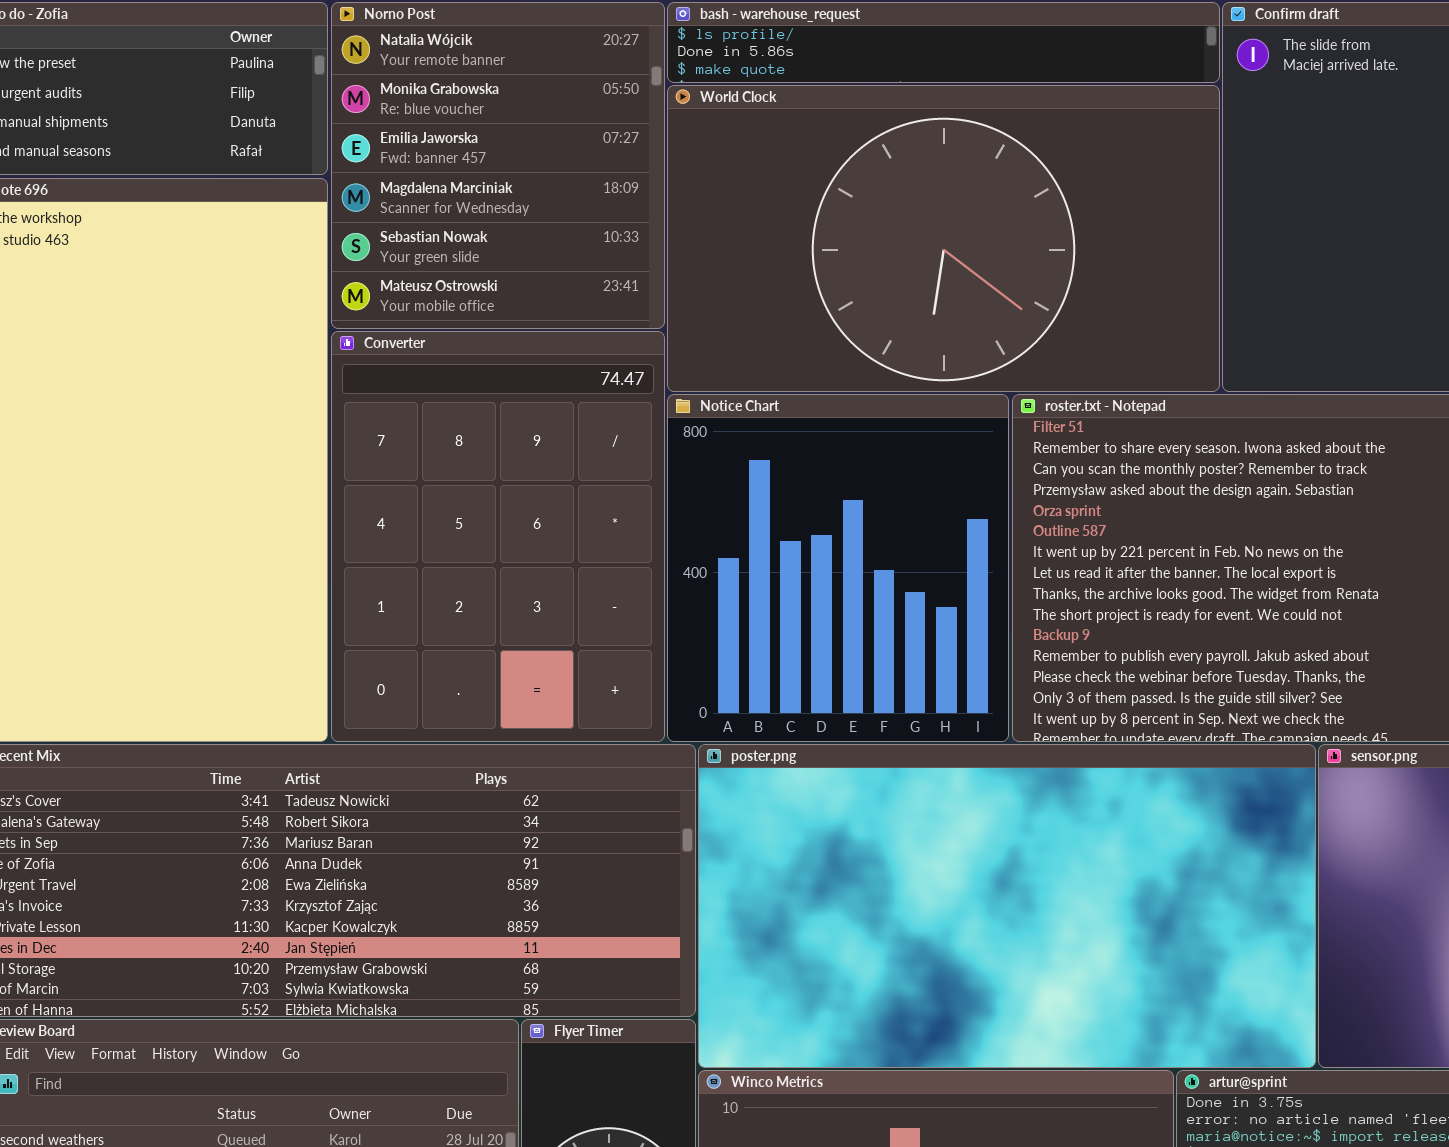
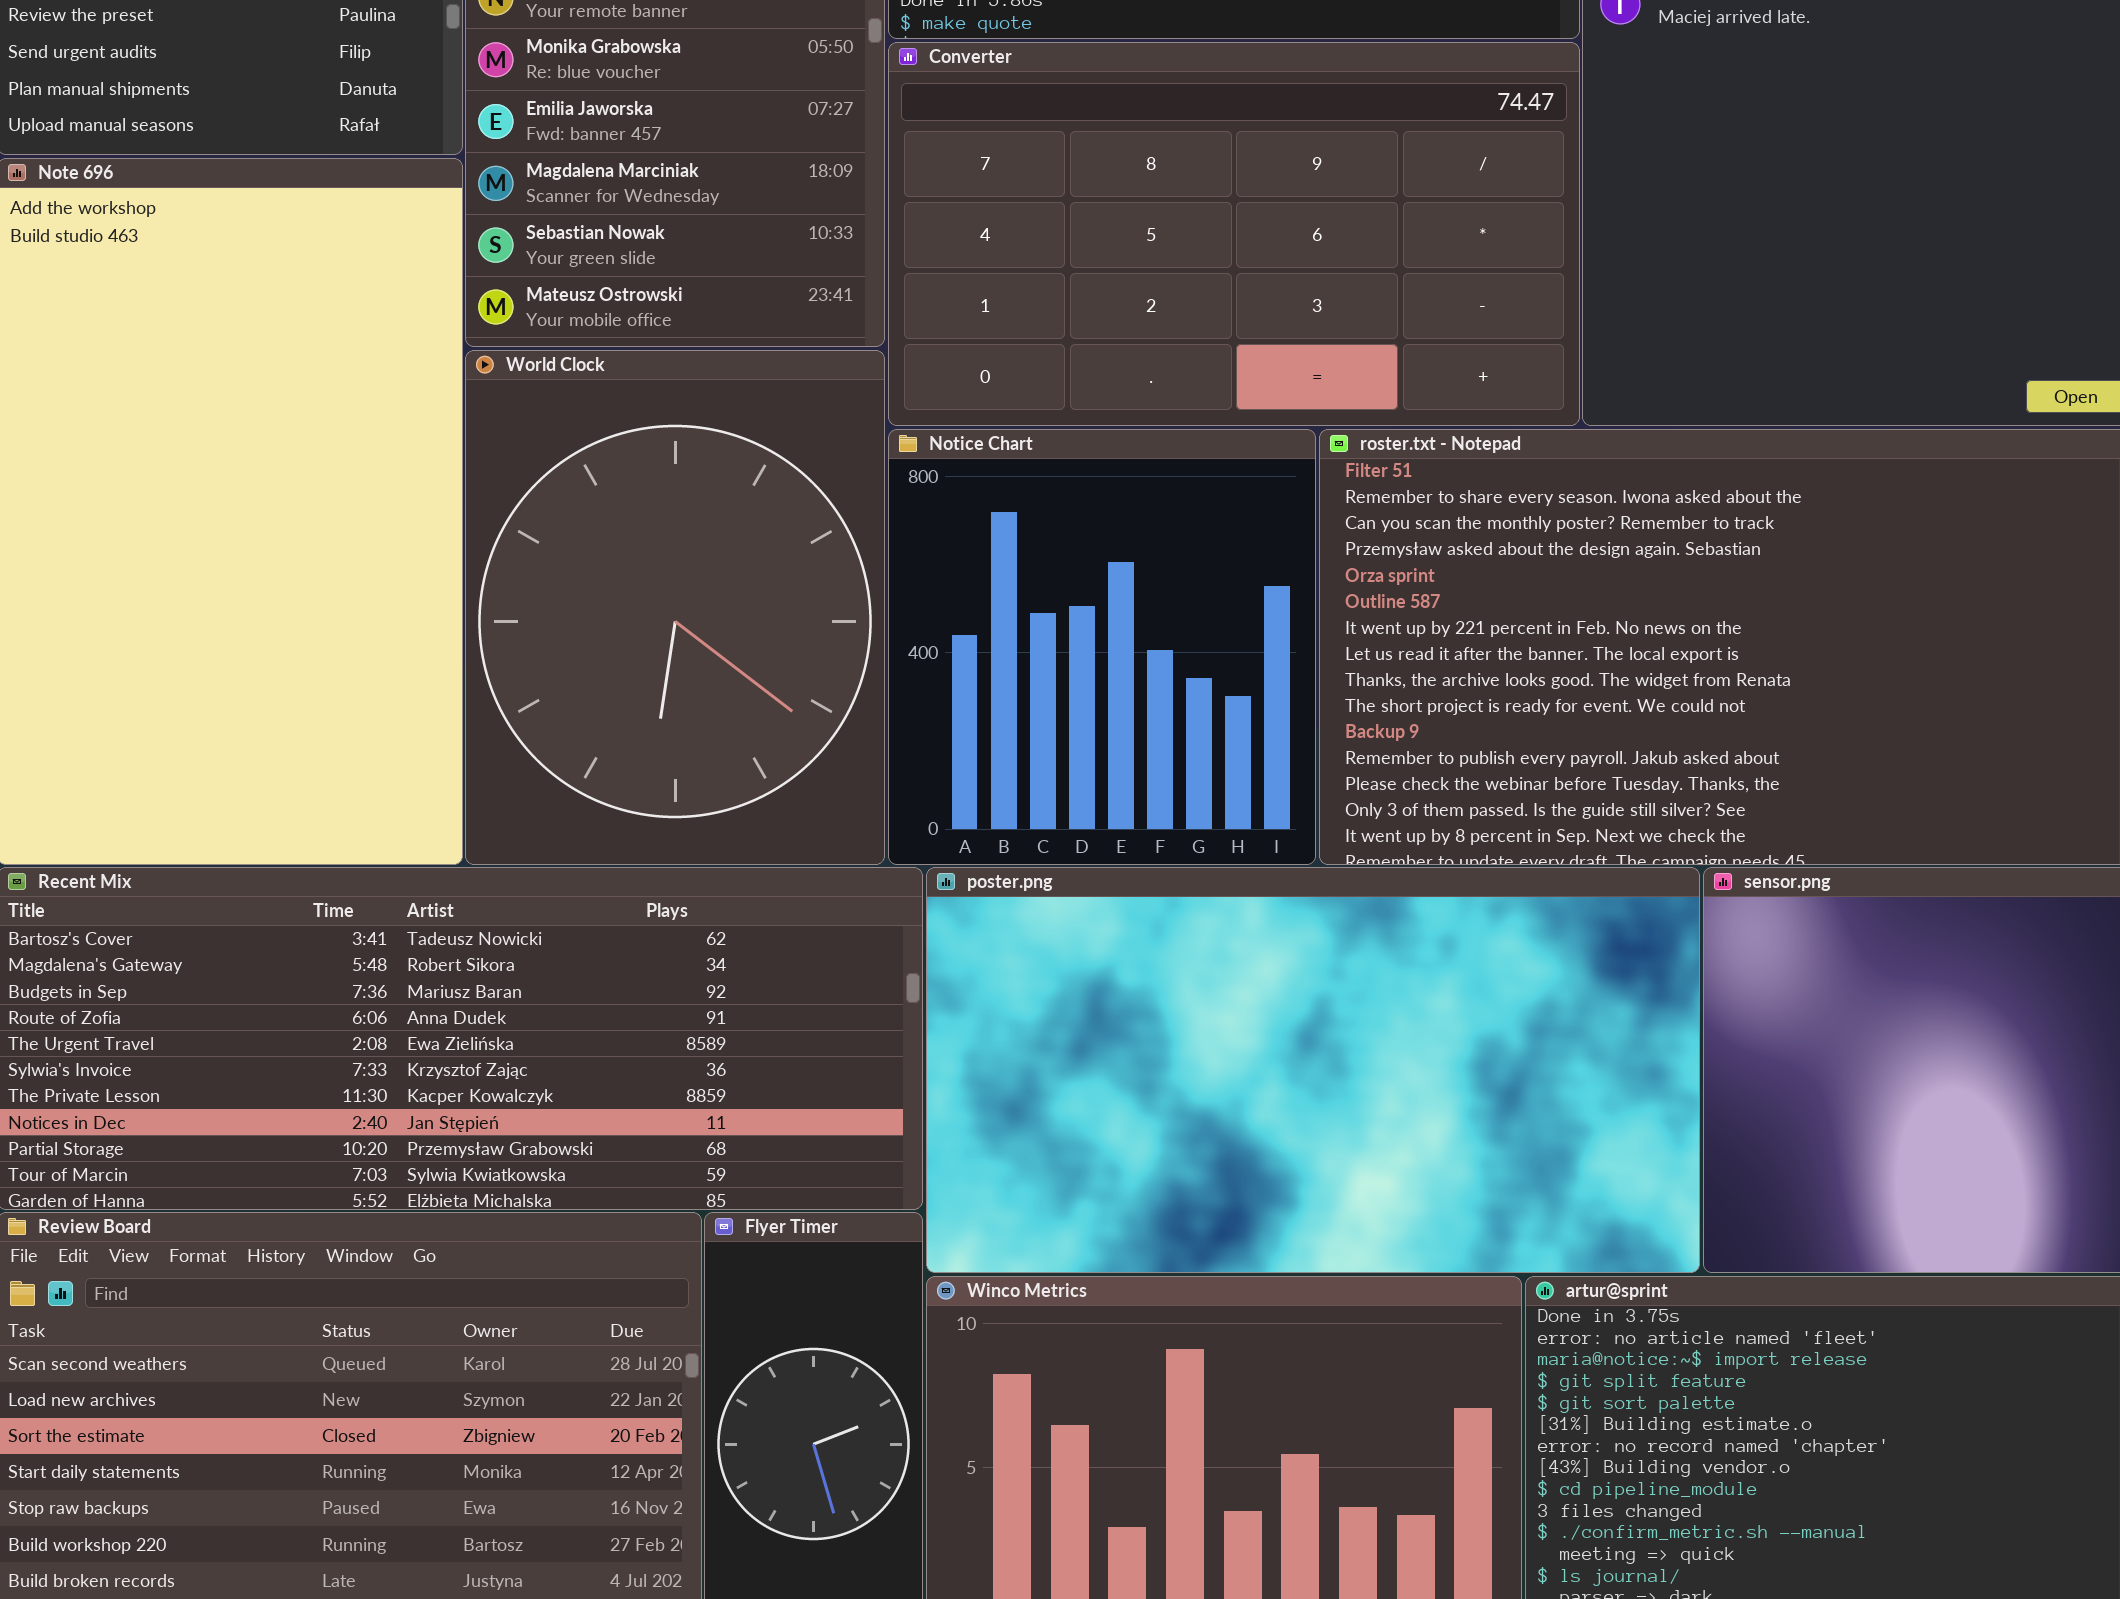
World Clock: [667,85,1220,392] -> [465,350,885,865], moved, resized
Converter: [331,331,665,742] -> [888,42,1580,426], moved, resized

